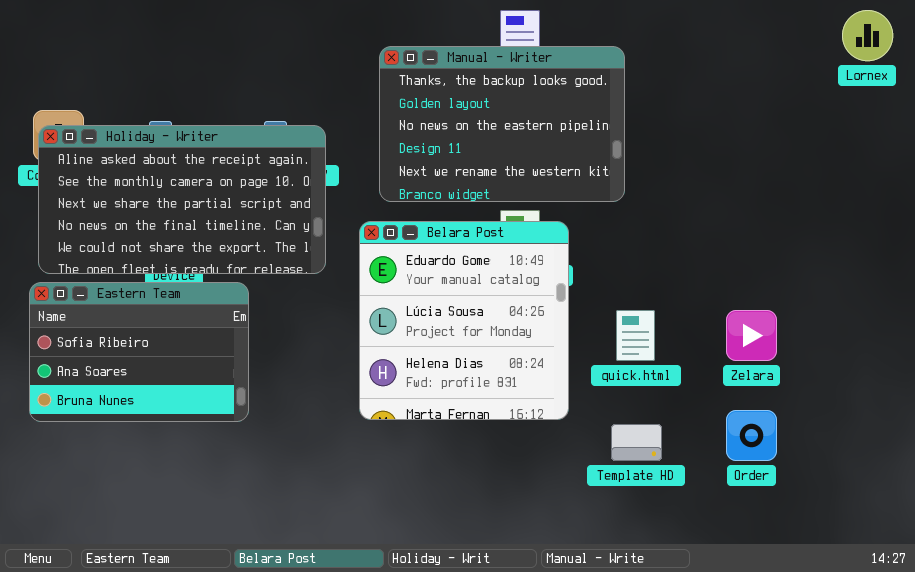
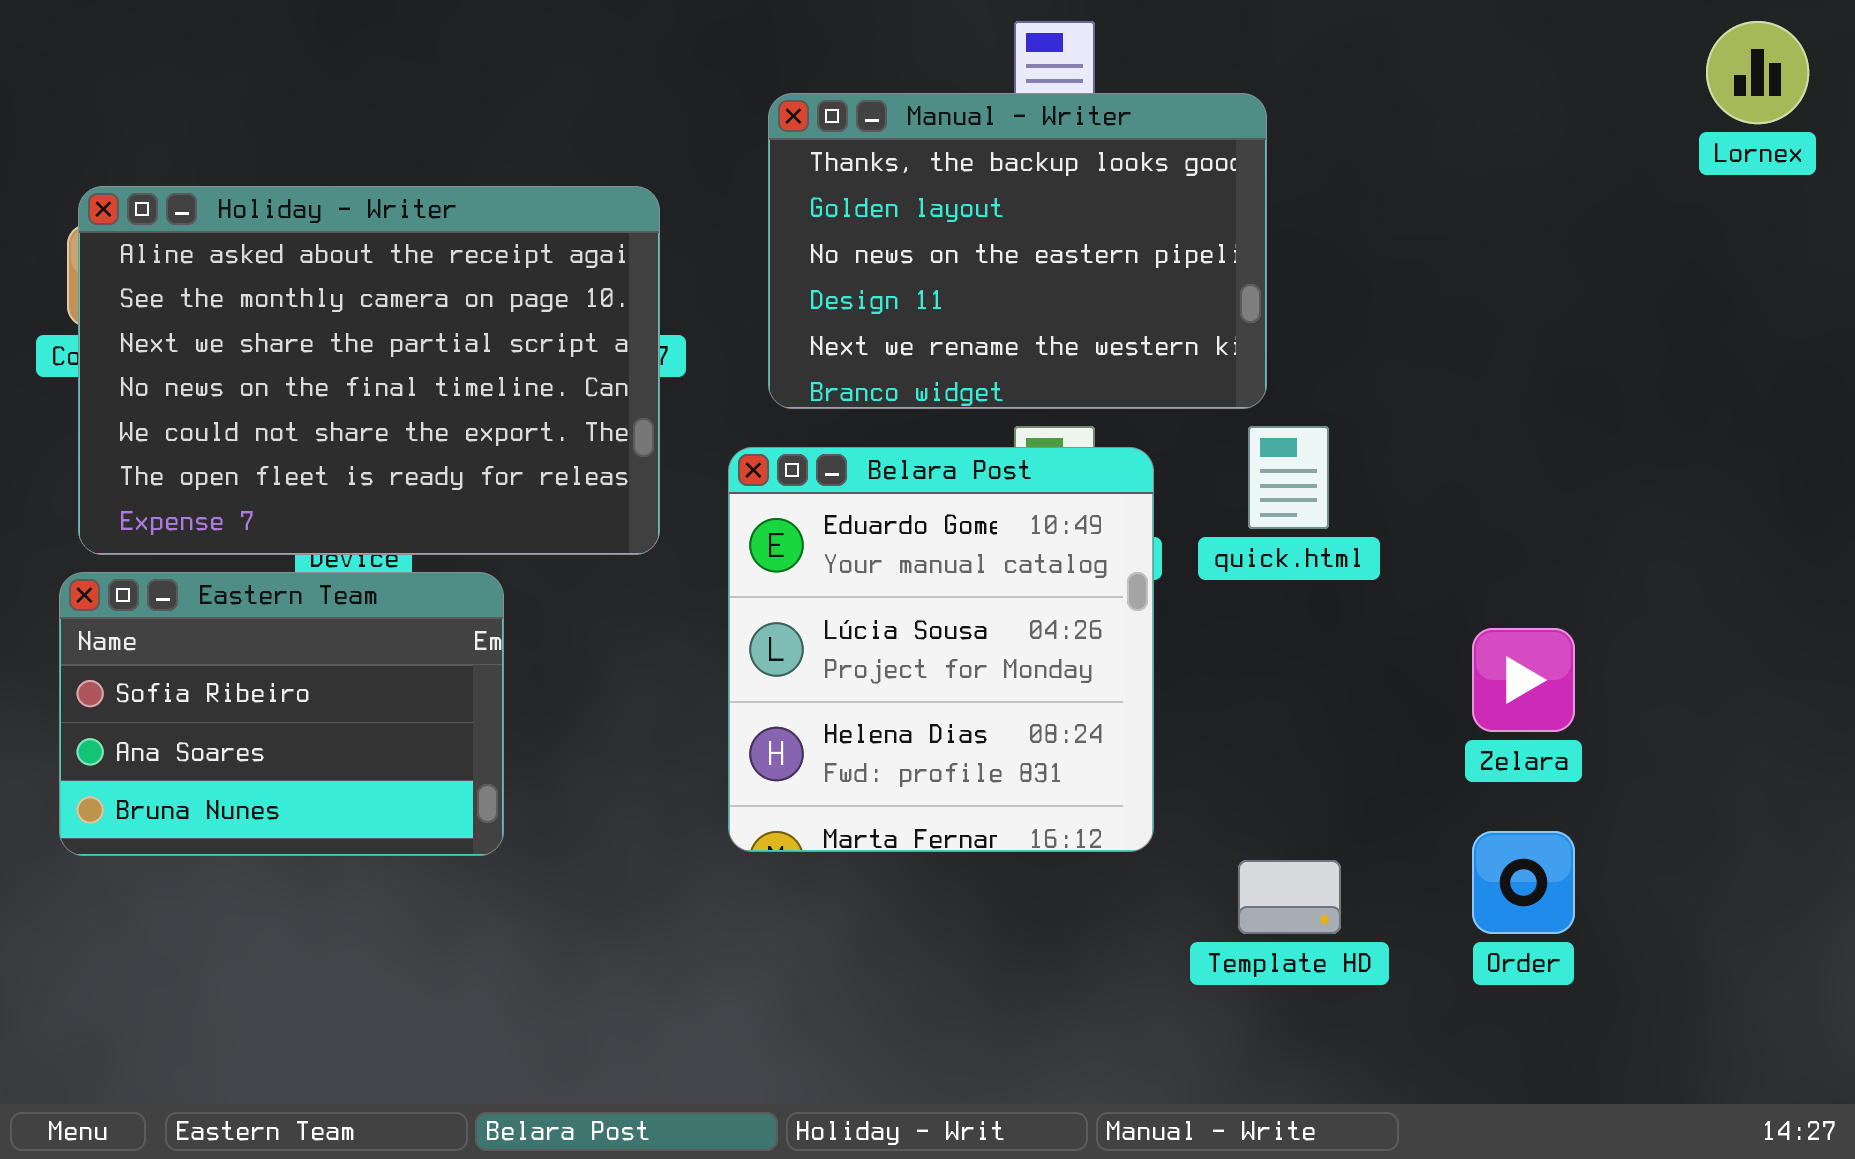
Holiday - Writer: [38,125,326,274] -> [78,186,660,555], resized
quick.html: [616,310,655,361] -> [1248,426,1329,529], moved

